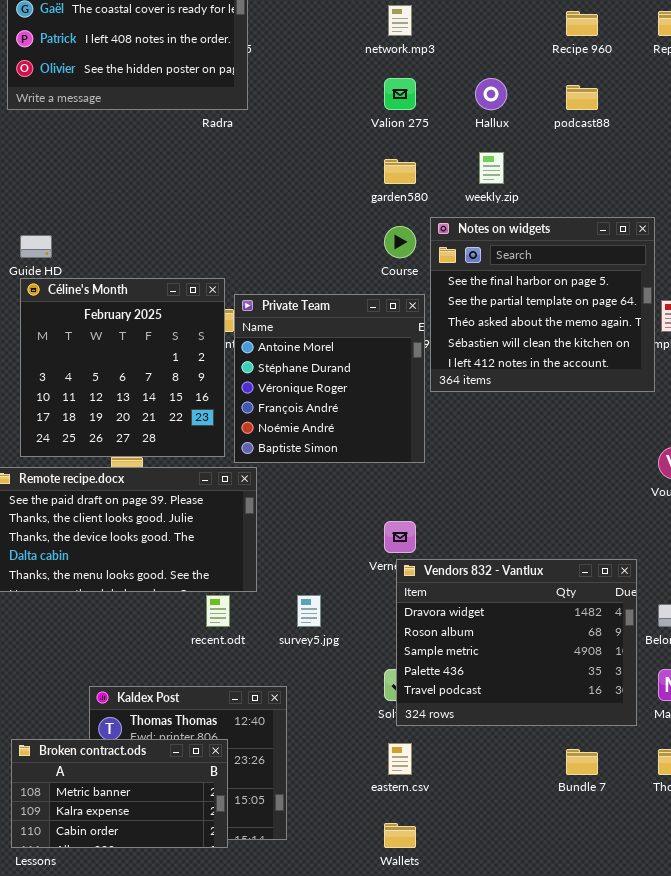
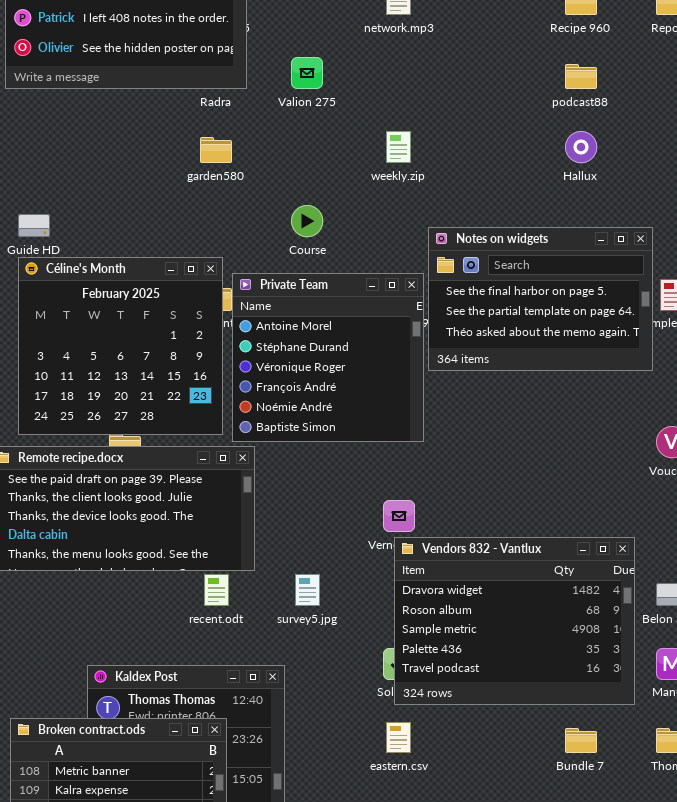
Valion 275: [384,78,416,110] -> [291,57,323,89], moved
Hallux: [475,78,507,110] -> [565,131,597,163], moved
weekly.zip: [479,152,504,184] -> [386,131,411,163], moved
garden580: [384,159,416,184] -> [200,137,232,163], moved
Notes on widgets: [430,217,655,392] -> [428,227,653,371], resized
Course: [384,226,416,258] -> [291,205,323,237], moved

